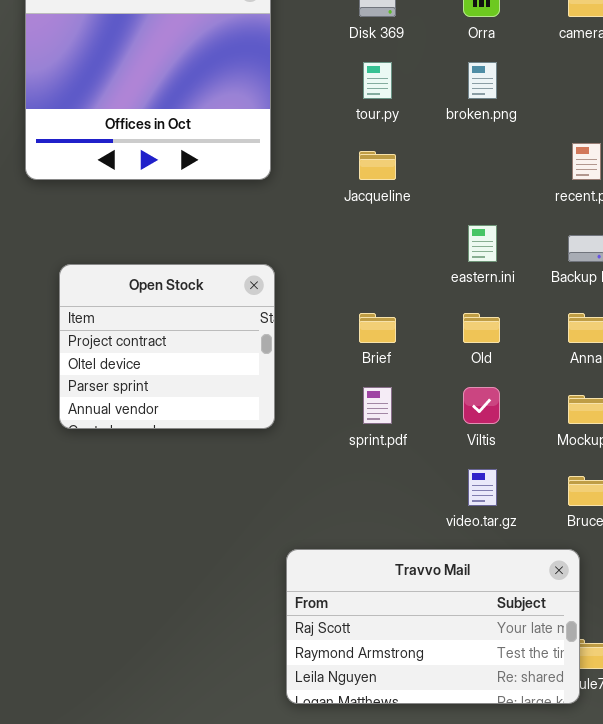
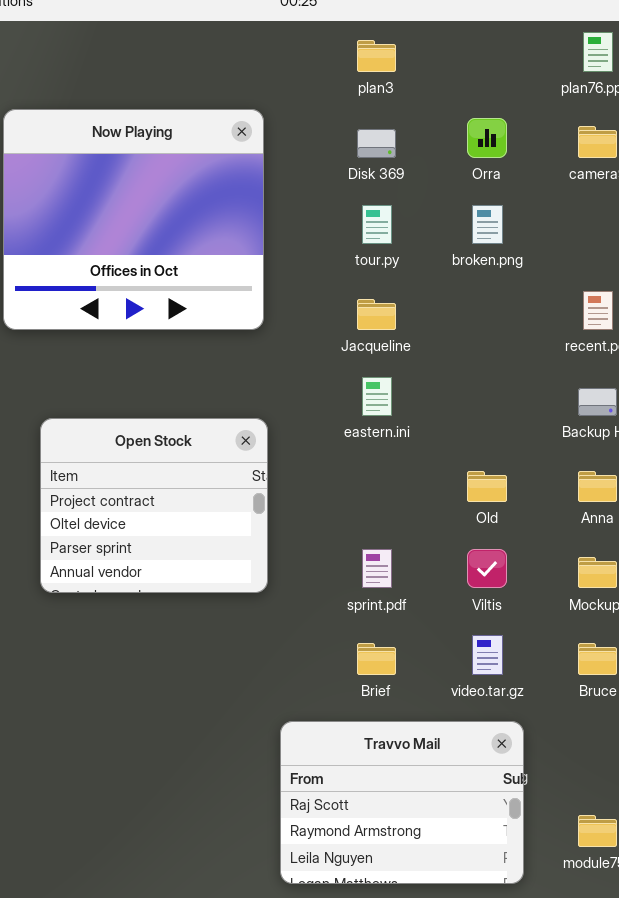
eastern.ini: [468,225,497,262] -> [362,377,392,416], moved
Brief: [359,313,396,343] -> [357,643,396,675], moved
Travvo Mail: [286,549,580,704] -> [280,721,524,884], resized

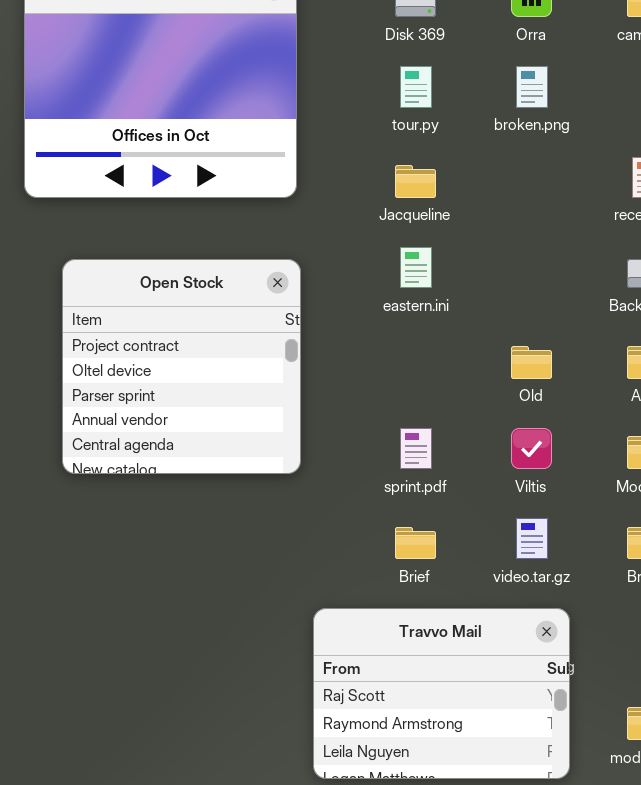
Open Stock: [40,418,268,593] -> [62,259,301,474], resized

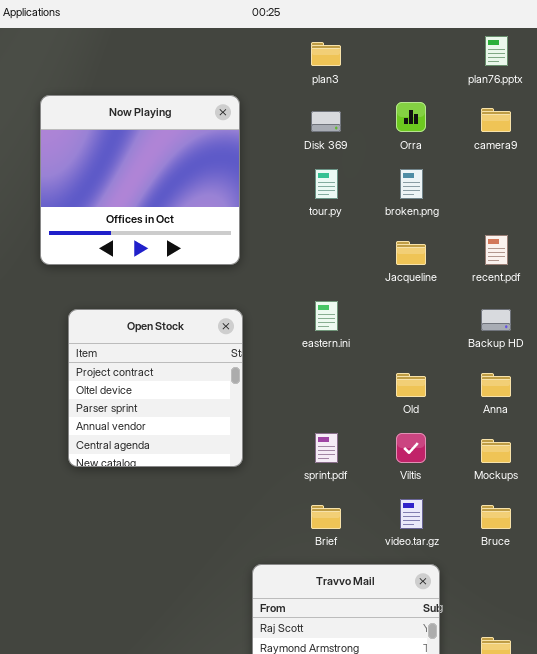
Jacqueline: [395,165,436,198] -> [396,241,426,265], moved

